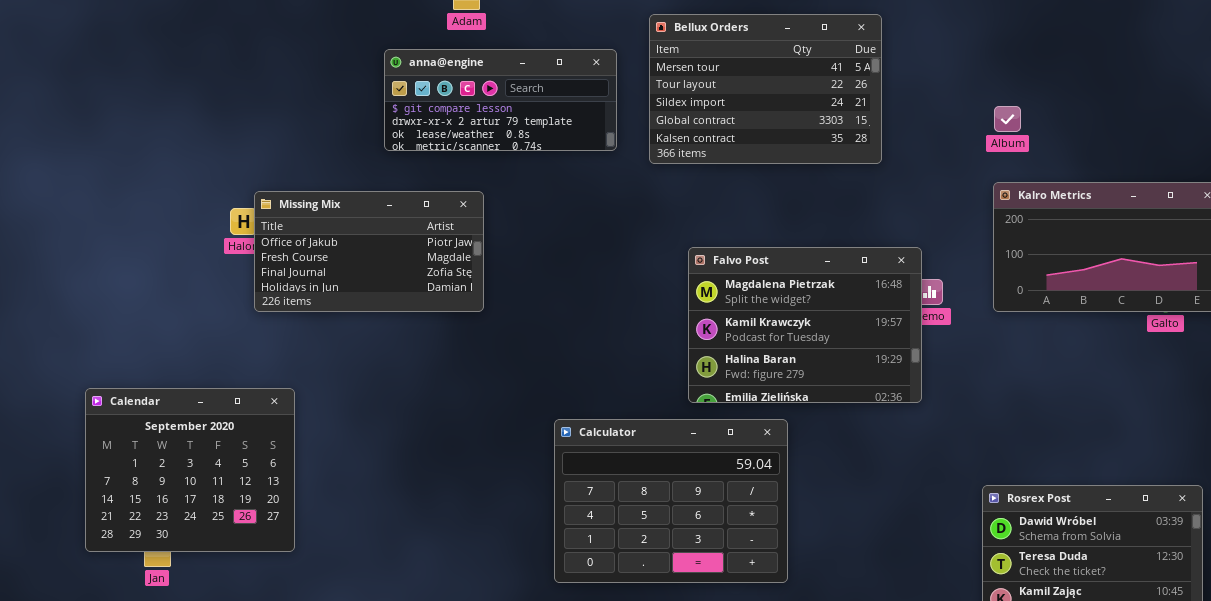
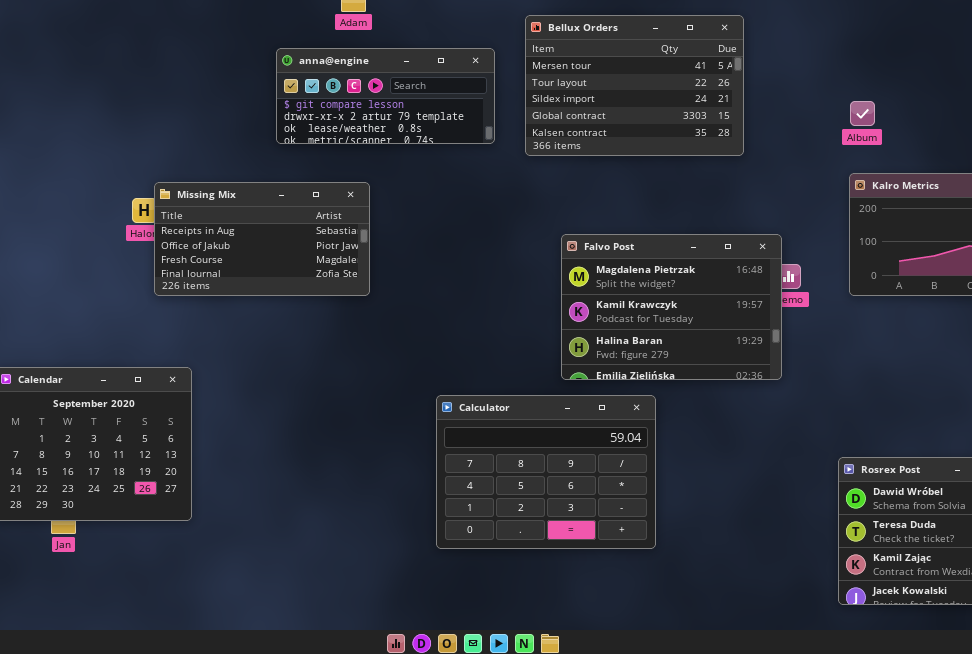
Missing Mix: [254,191,484,312] -> [154,182,370,296], scrolled up 1 row

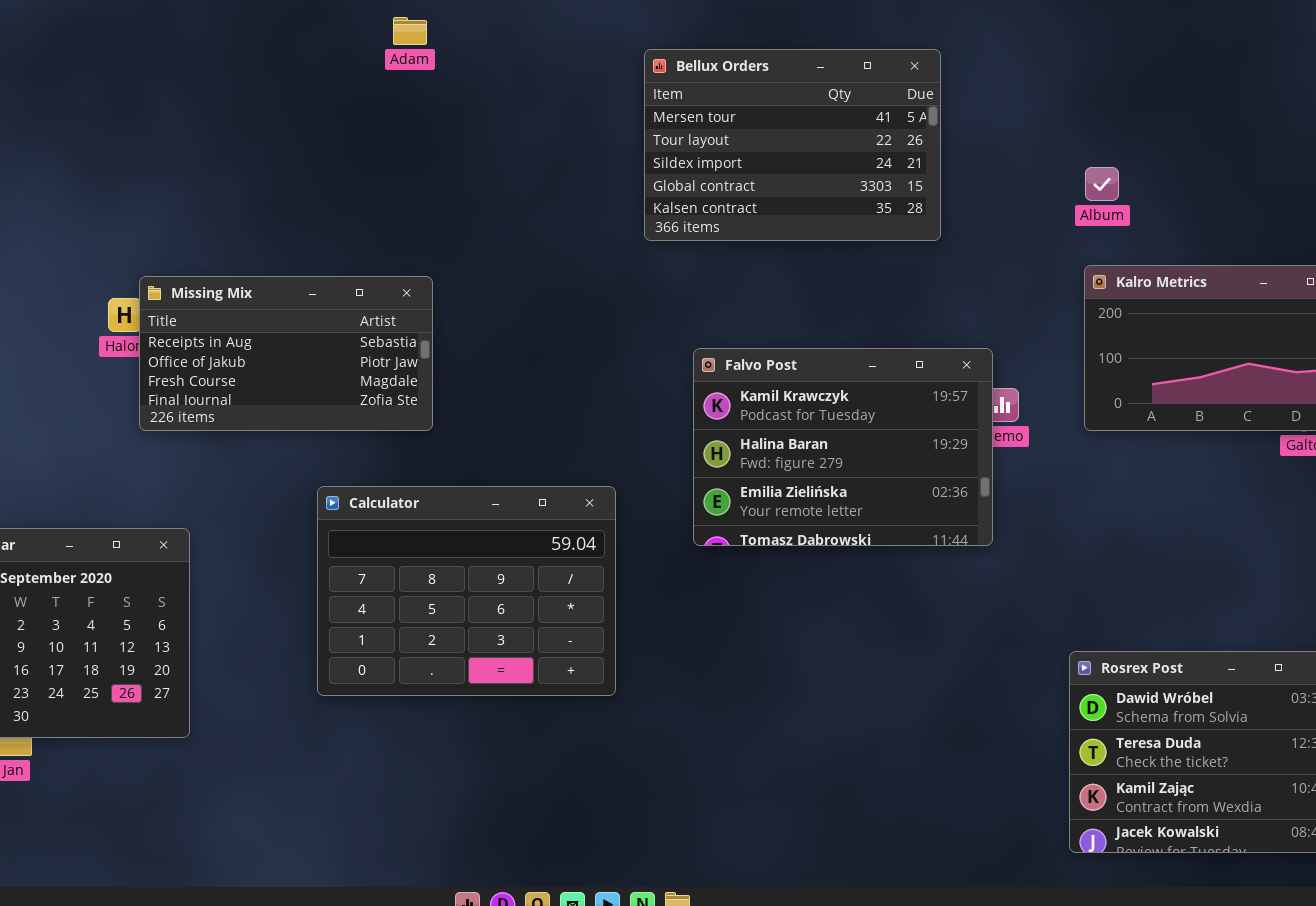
anna@engine: [276,48,495,144] -> none, closed
Falvo Post: [561,234,782,380] -> [693,348,993,546], scrolled down 1 row
Calculator: [436,395,656,549] -> [317,486,616,696], moved

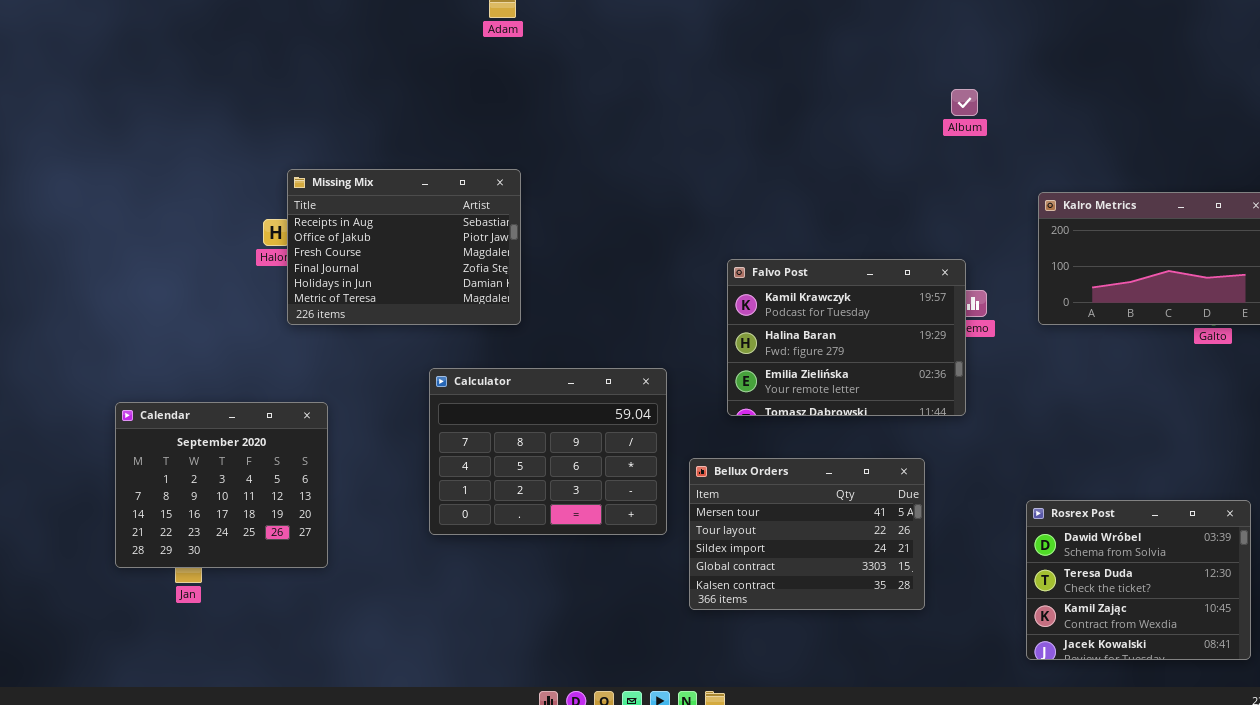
Bellux Orders: [644,49,941,241] -> [689,458,925,610], moved
Album: [1085,167,1119,201] -> [951,89,978,116], moved
Missing Mix: [139,276,433,431] -> [287,169,521,325], resized

